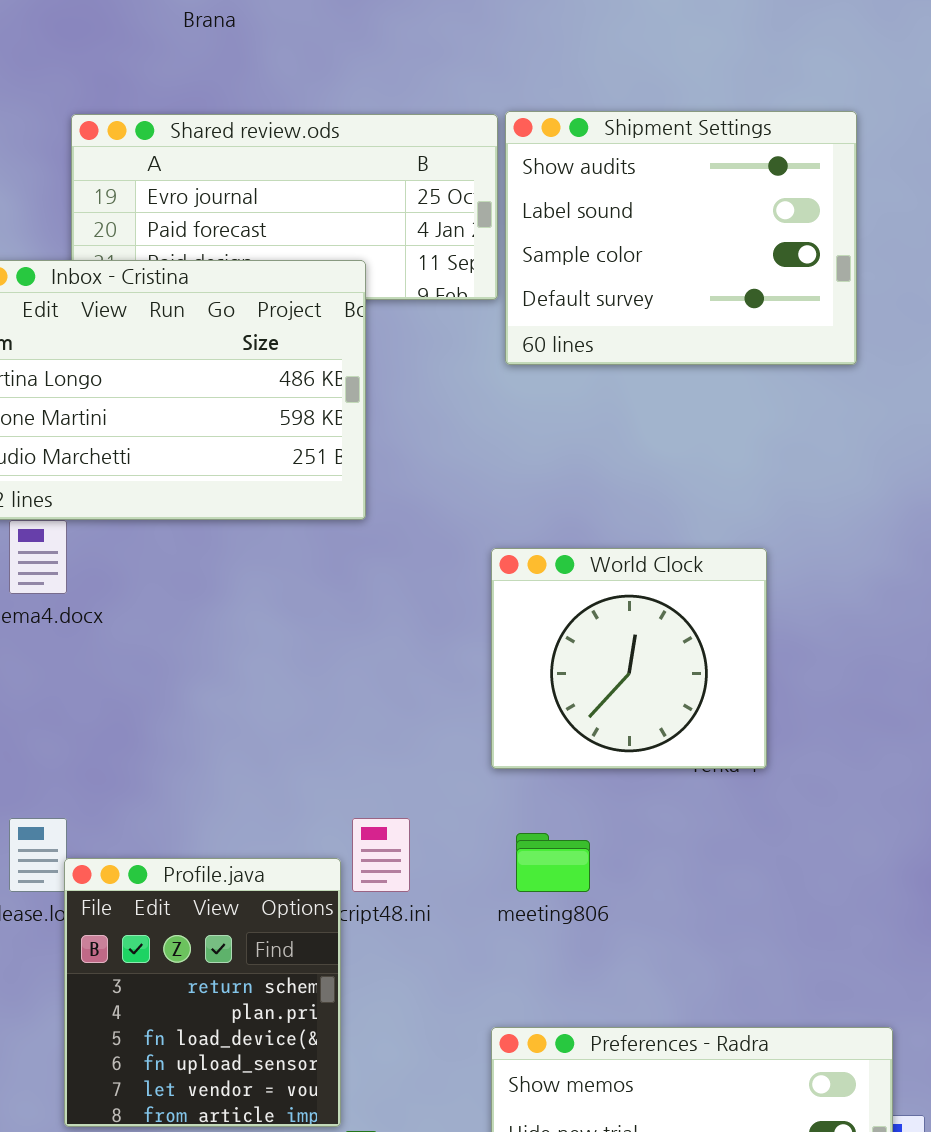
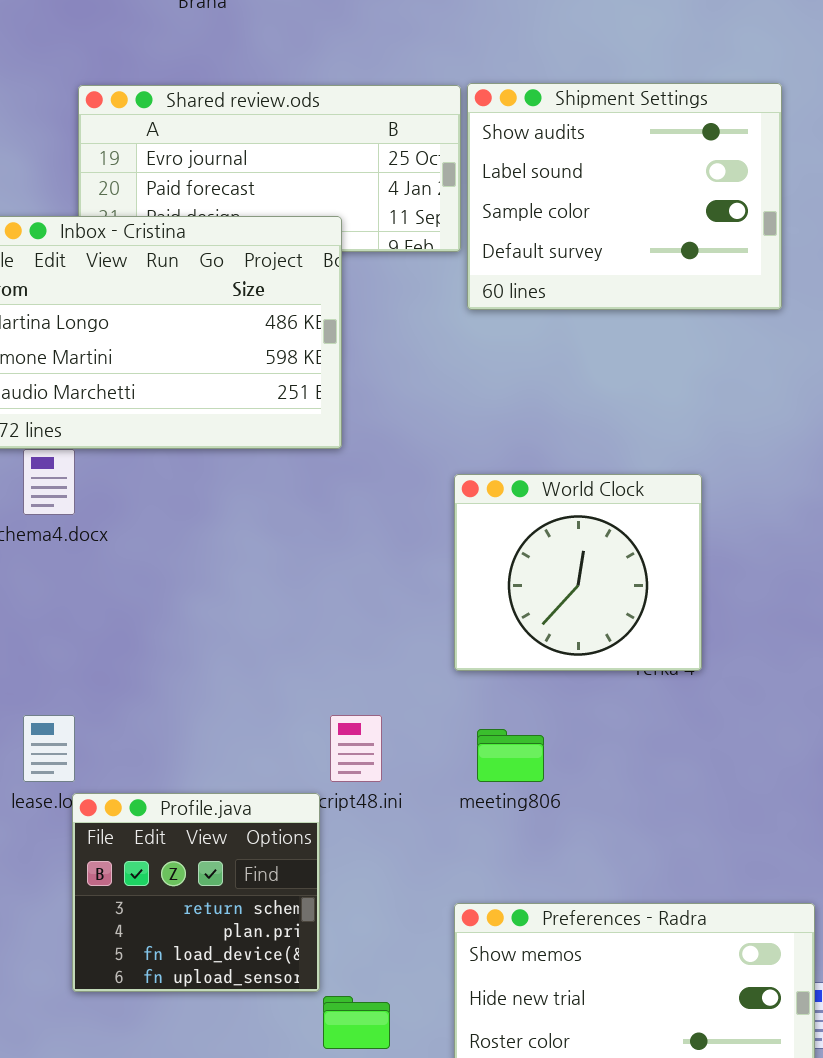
Profile.java: [64,858,341,1127] -> [72,793,320,992], resized

